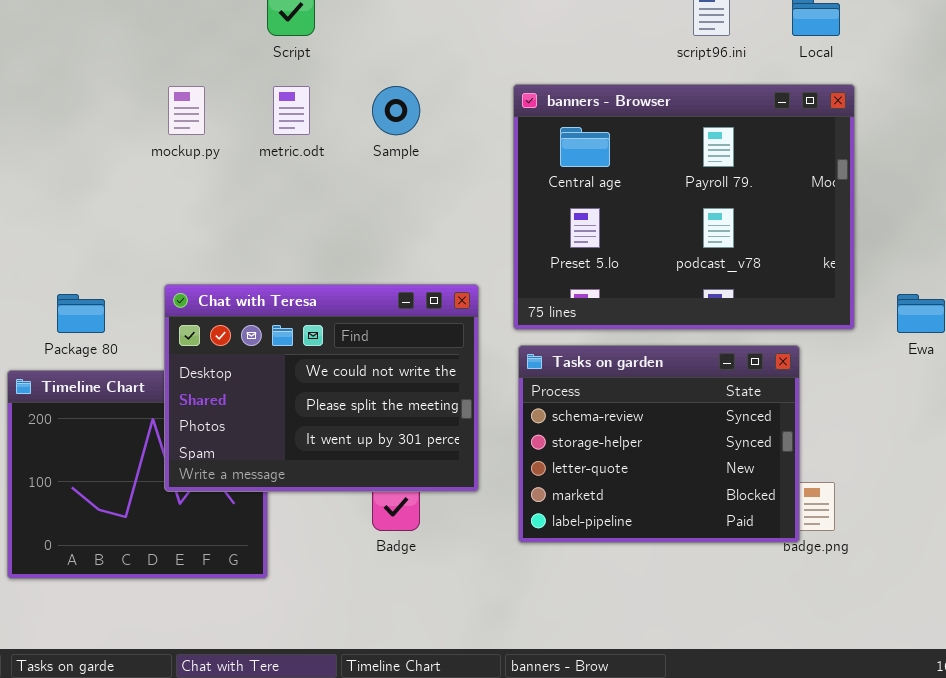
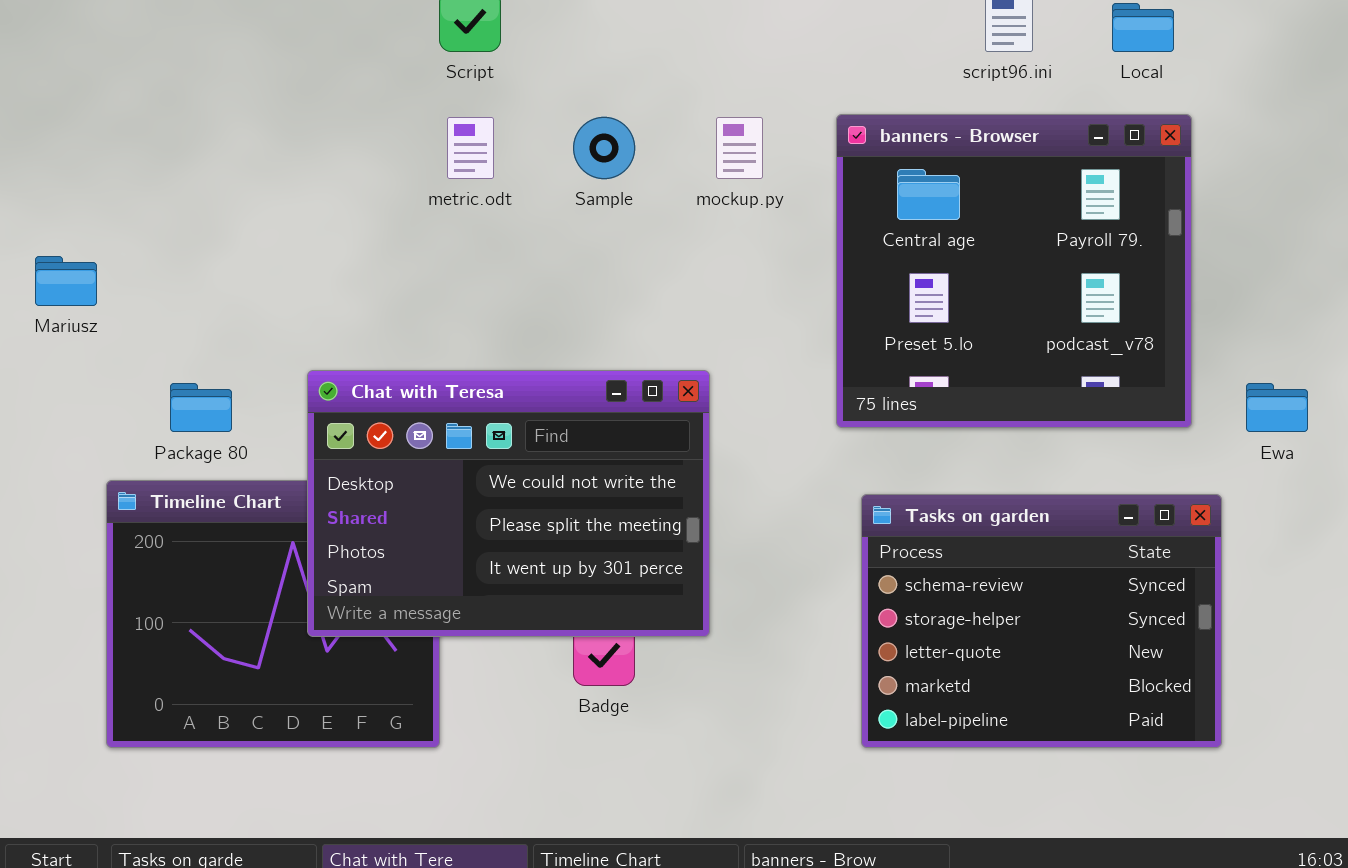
banners - Browser: [513,84,855,330] -> [836,114,1192,428], resized
mockup.py: [168,86,205,135] -> [716,117,763,179], moved
Tasks on garden: [518,345,800,543] -> [861,494,1222,748], moved

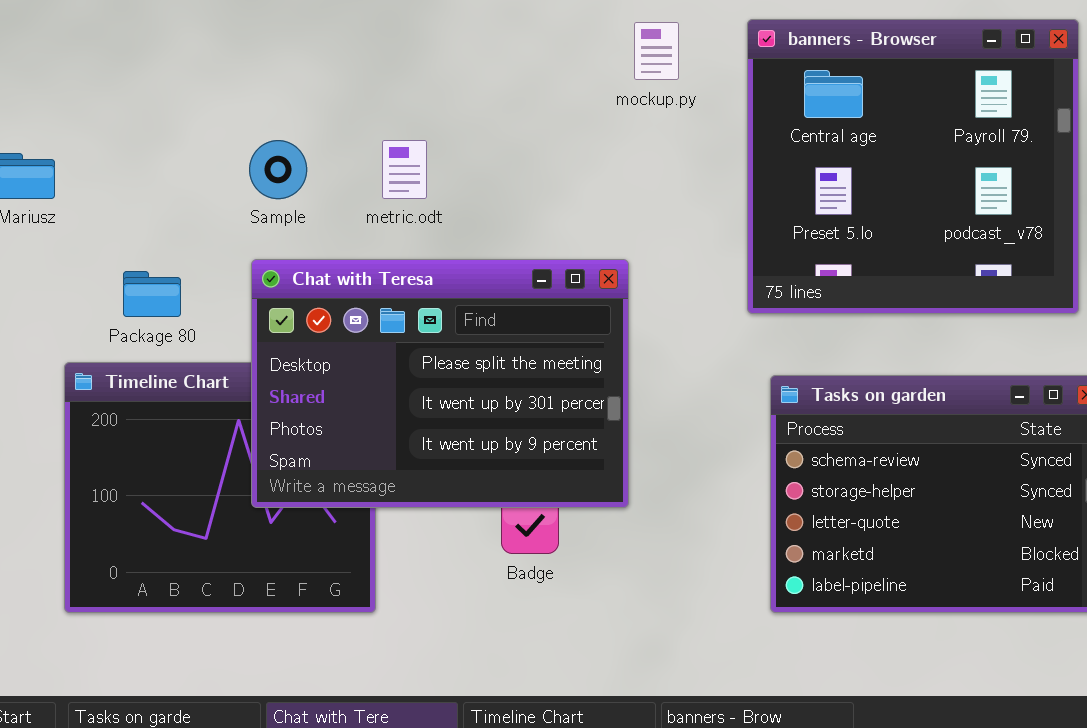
metric.odt: [447,117,494,179] -> [382,140,427,199], moved
Sample: [573,117,635,179] -> [249,140,307,199], moved
Chat with Teresa: [307,370,710,637] -> [251,259,629,508], scrolled down 1 row

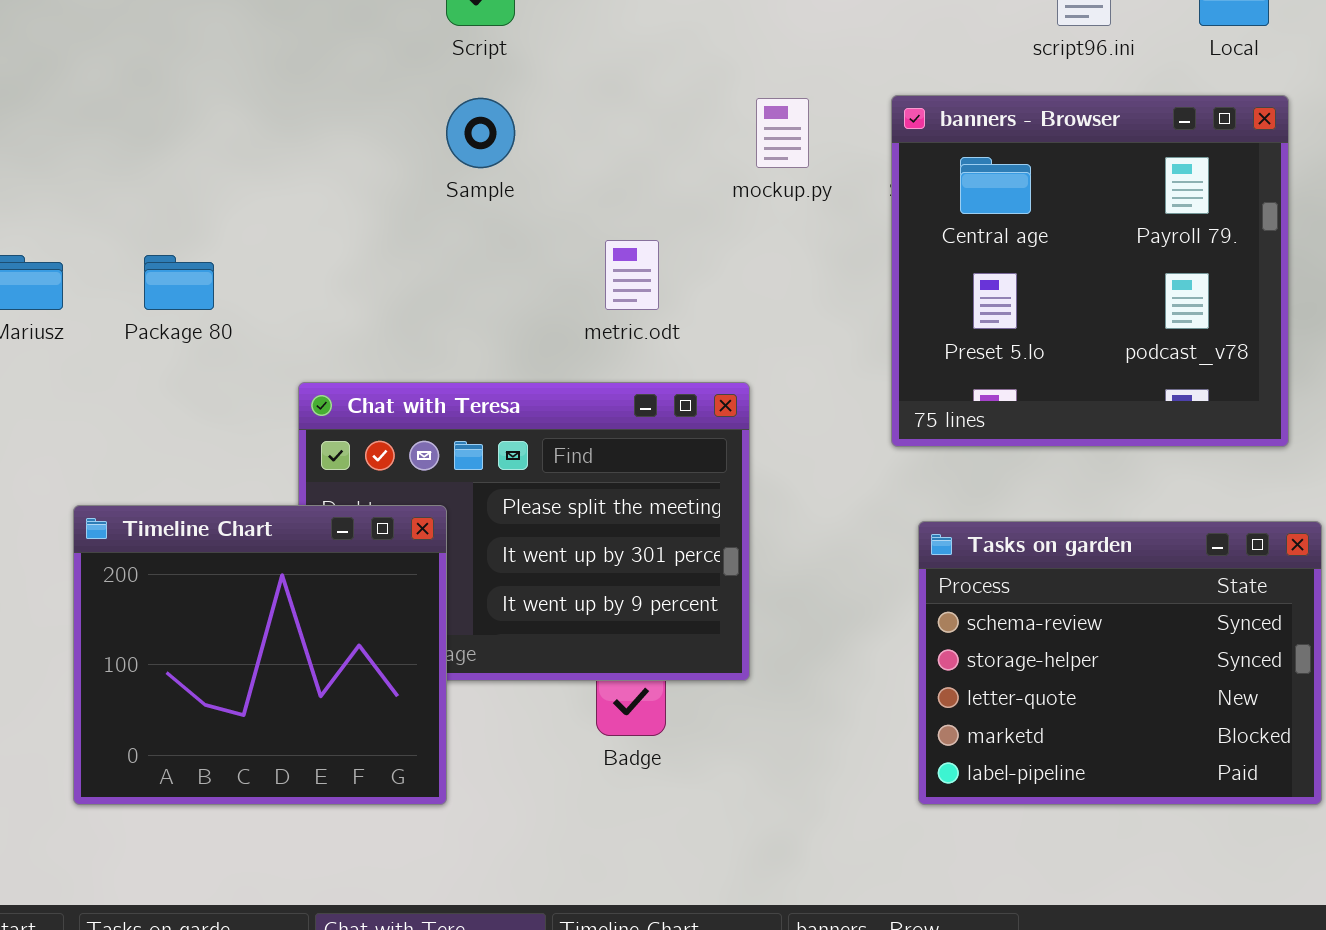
Sample: [249,140,307,199] -> [446,98,515,168], moved
metric.odt: [382,140,427,199] -> [605,240,659,310], moved
Package 80: [123,271,181,317] -> [144,255,214,310], moved
Timeline Chart: [64,362,376,613] -> [73,505,447,805], raised

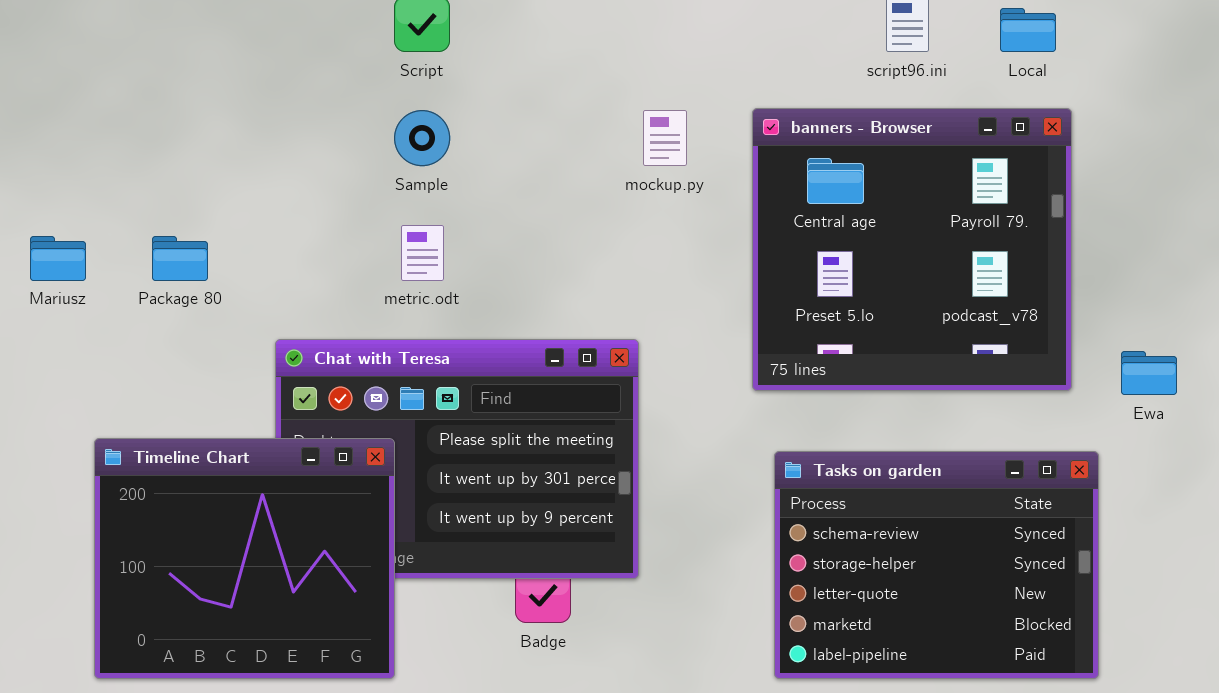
metric.odt: [605,240,659,310] -> [401,225,444,281], moved

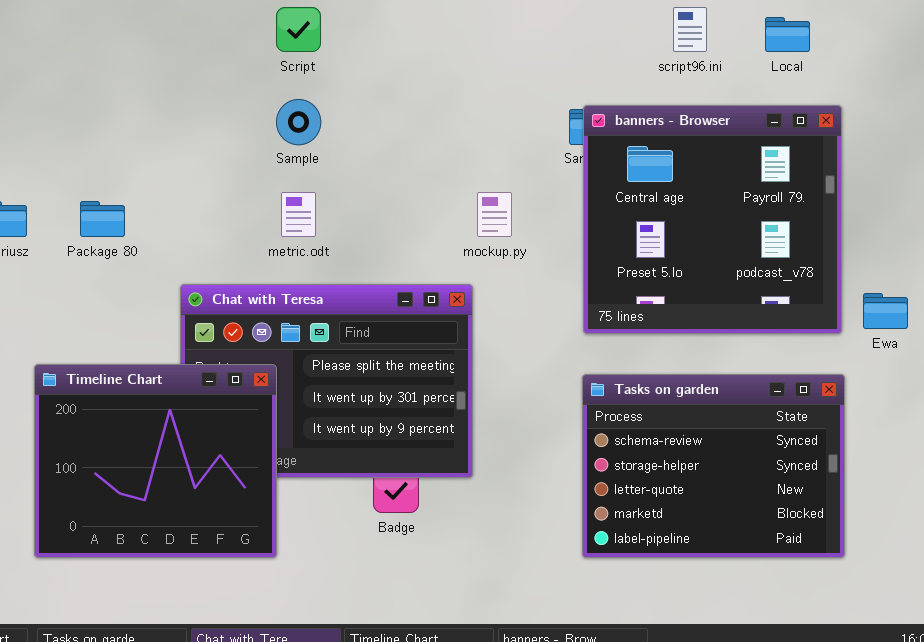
banners - Browser: [752,108,1072,391] -> [583,105,842,334], moved
mockup.py: [643,110,687,166] -> [477,192,512,237], moved

